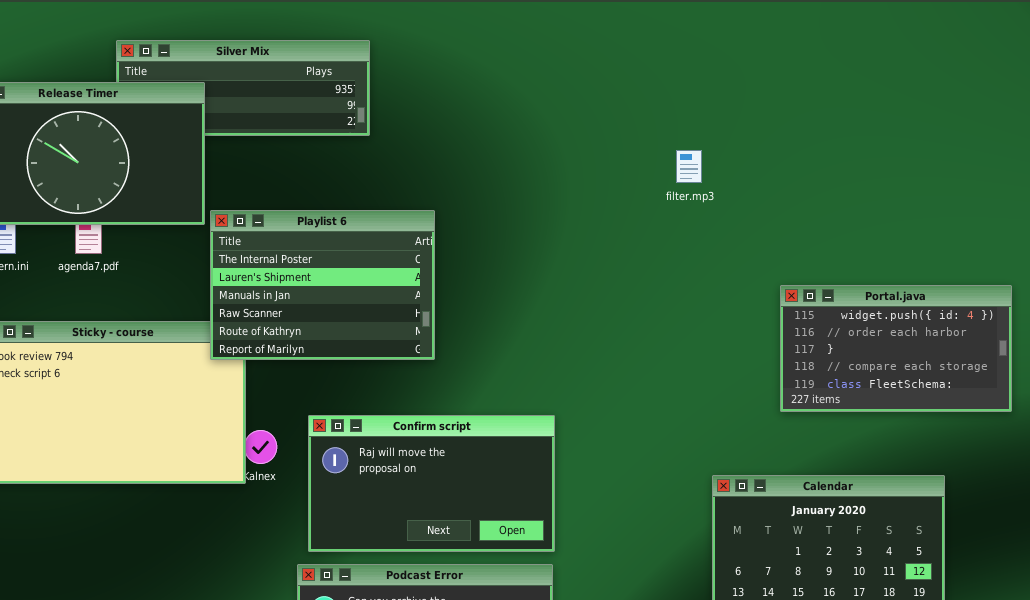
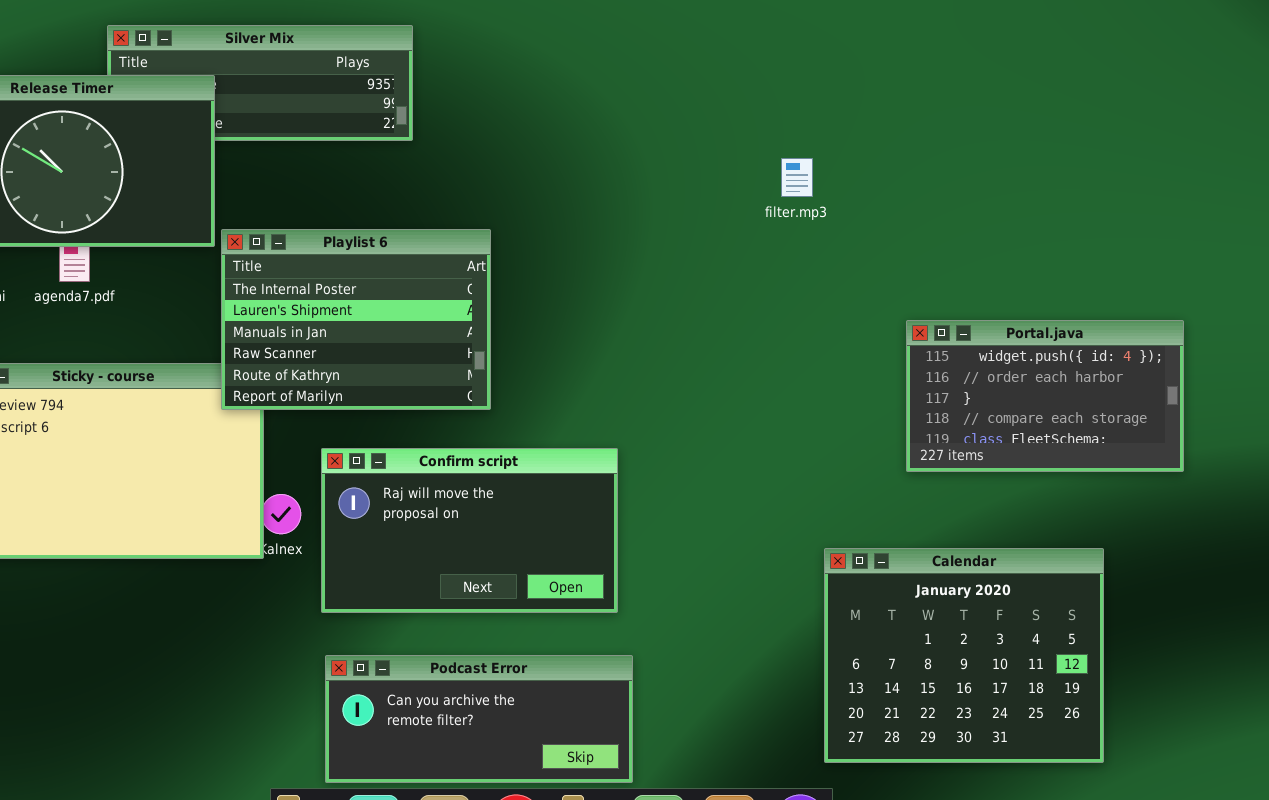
Confirm script: [308,415,555,552] -> [321,448,618,613], moved

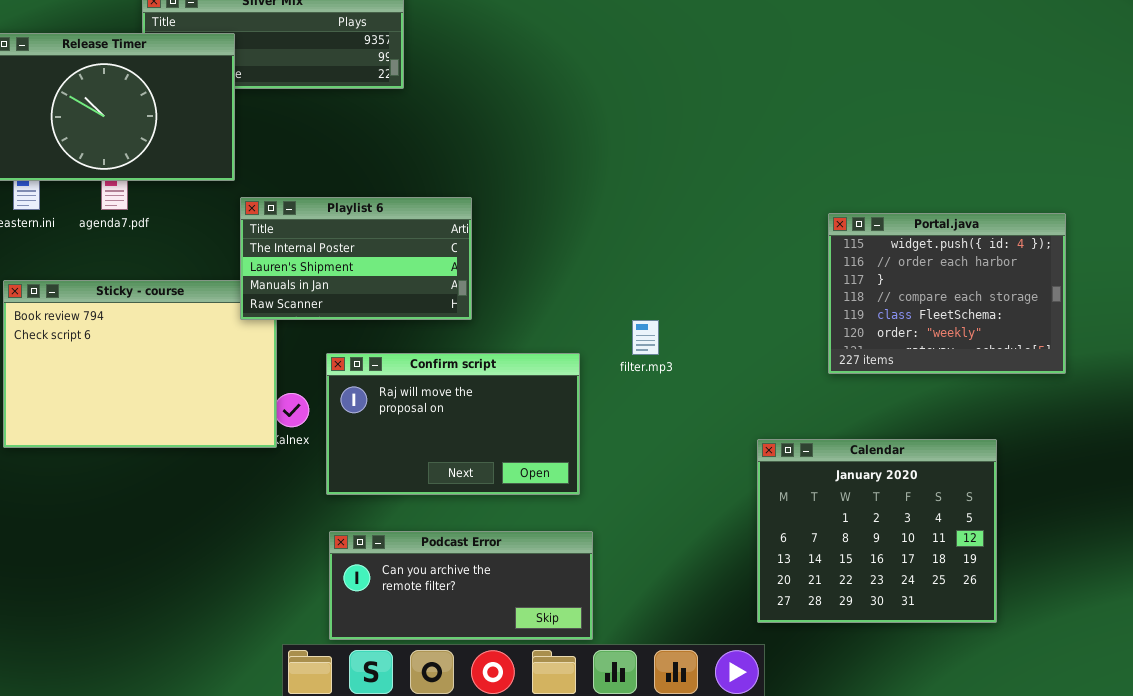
filter.mp3: [781,158,813,197] -> [632,320,659,355], moved
Playlist 6: [221,229,491,410] -> [240,197,472,320], resized
Portal.java: [906,320,1184,472] -> [828,213,1066,374], resized

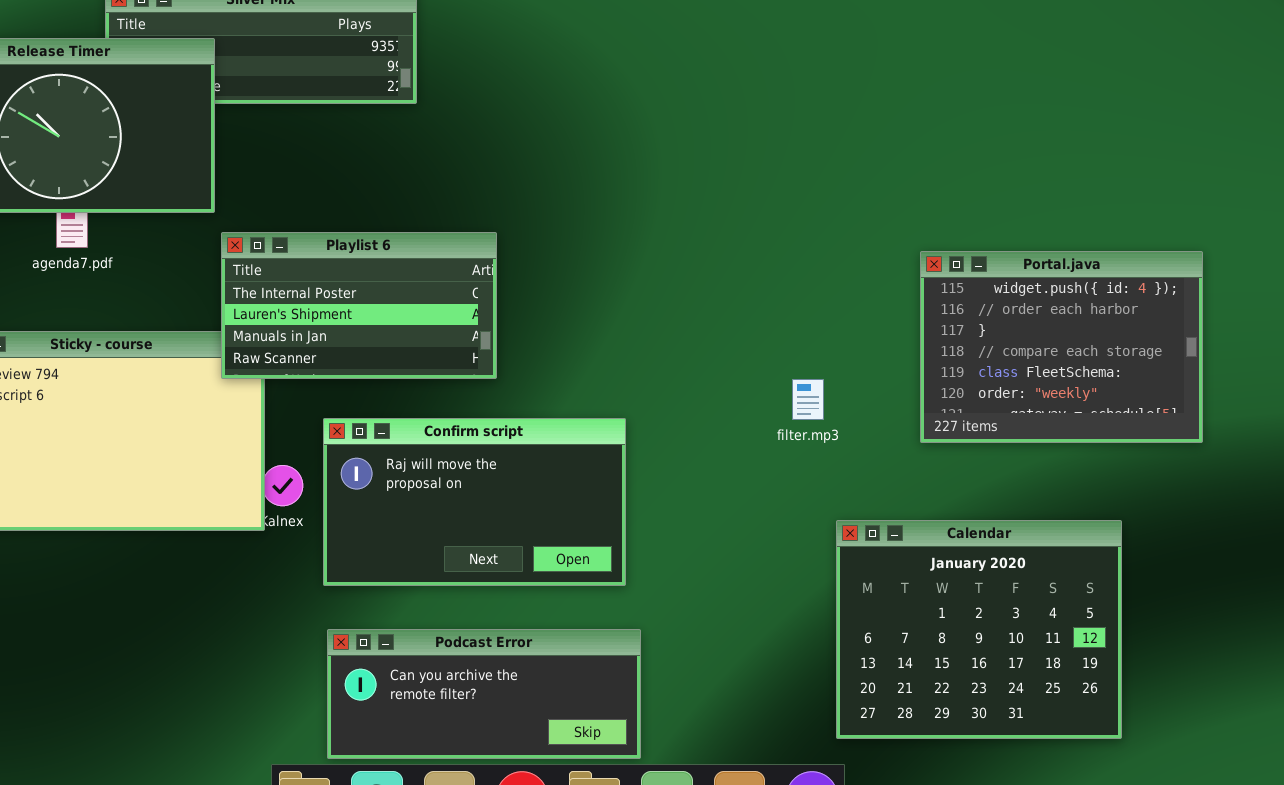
filter.mp3: [632,320,659,355] -> [792,379,824,420], moved

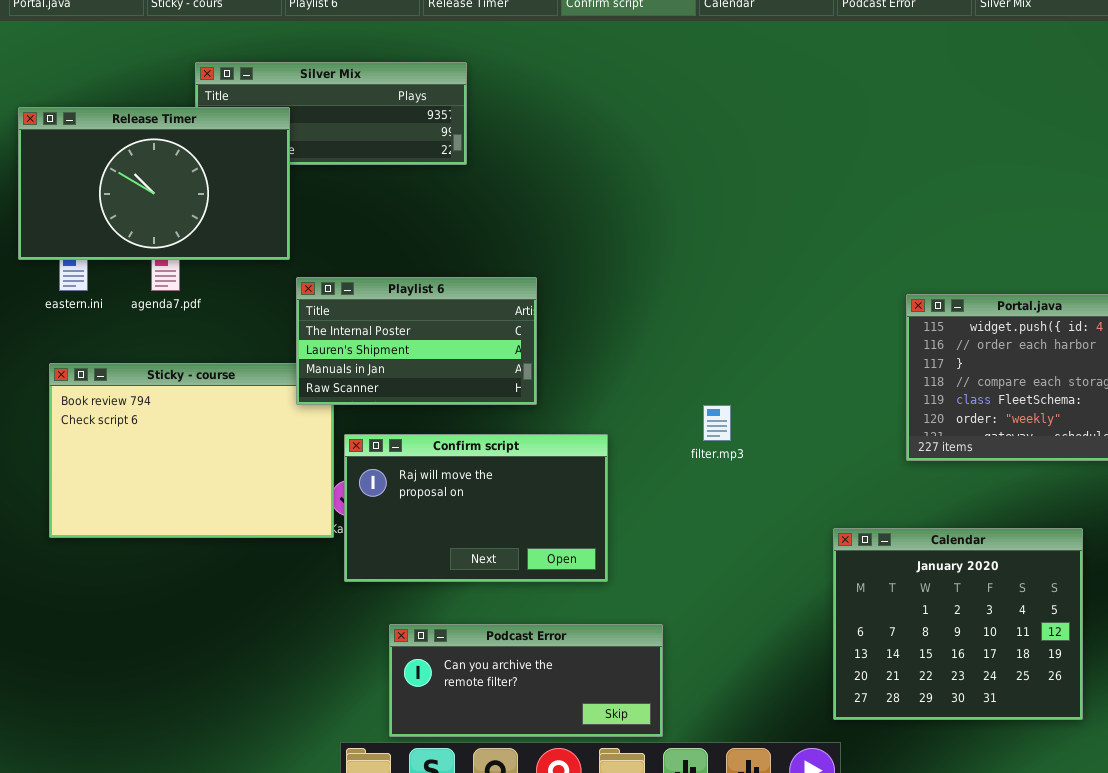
filter.mp3: [792,379,824,420] -> [703,405,731,441], moved
Confirm script: [323,418,626,586] -> [344,434,608,582], moved

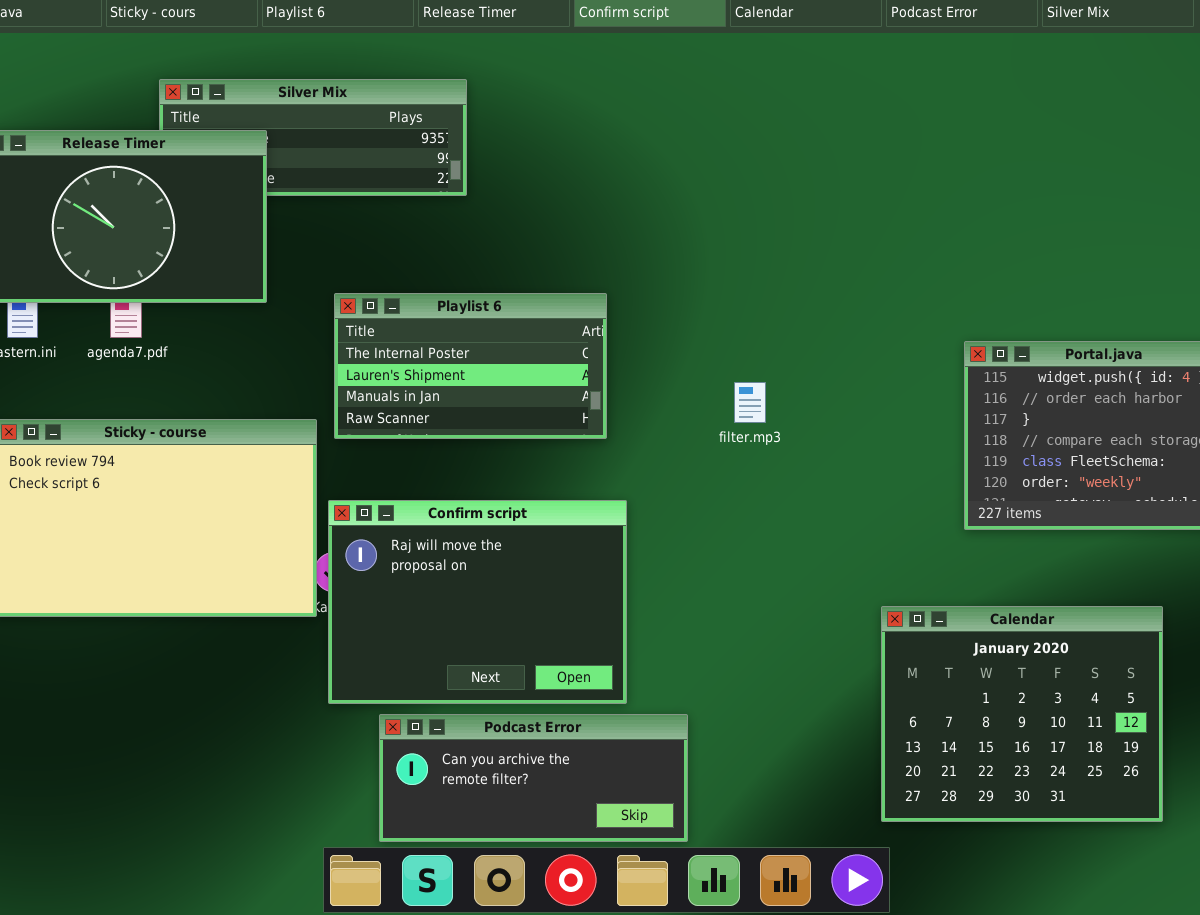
Playlist 6: [296,277,537,405] -> [334,293,607,439], moved
filter.mp3: [703,405,731,441] -> [734,382,766,423], moved
Confirm script: [344,434,608,582] -> [328,500,627,704], resized

